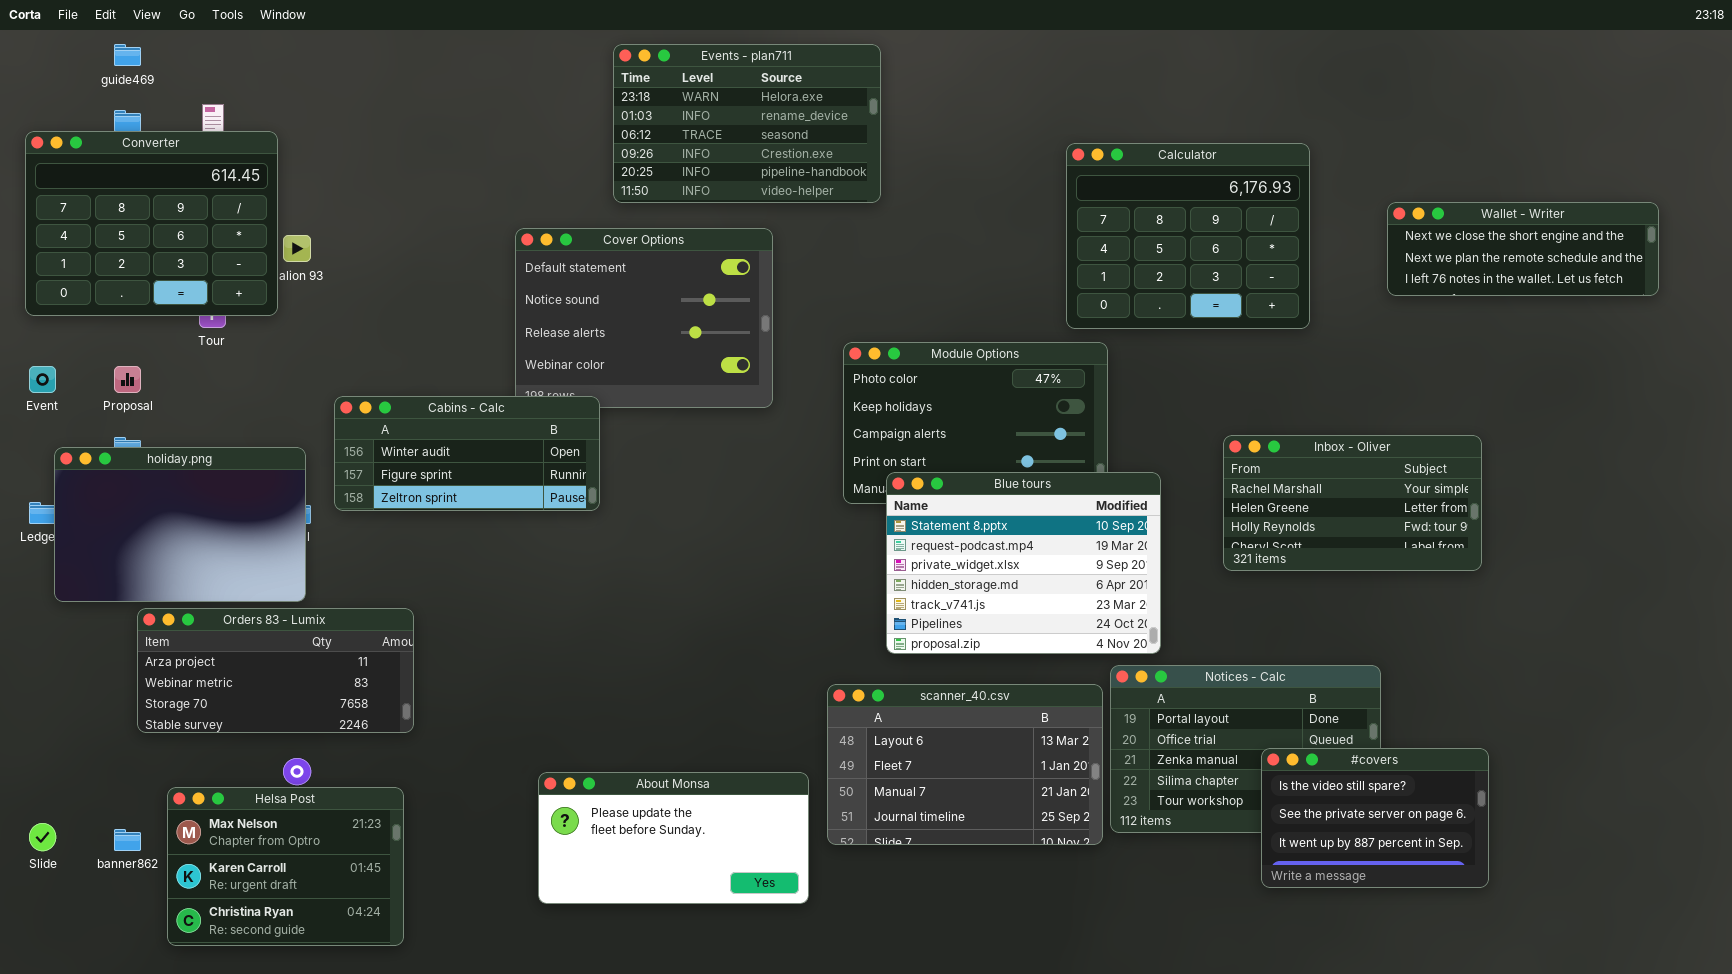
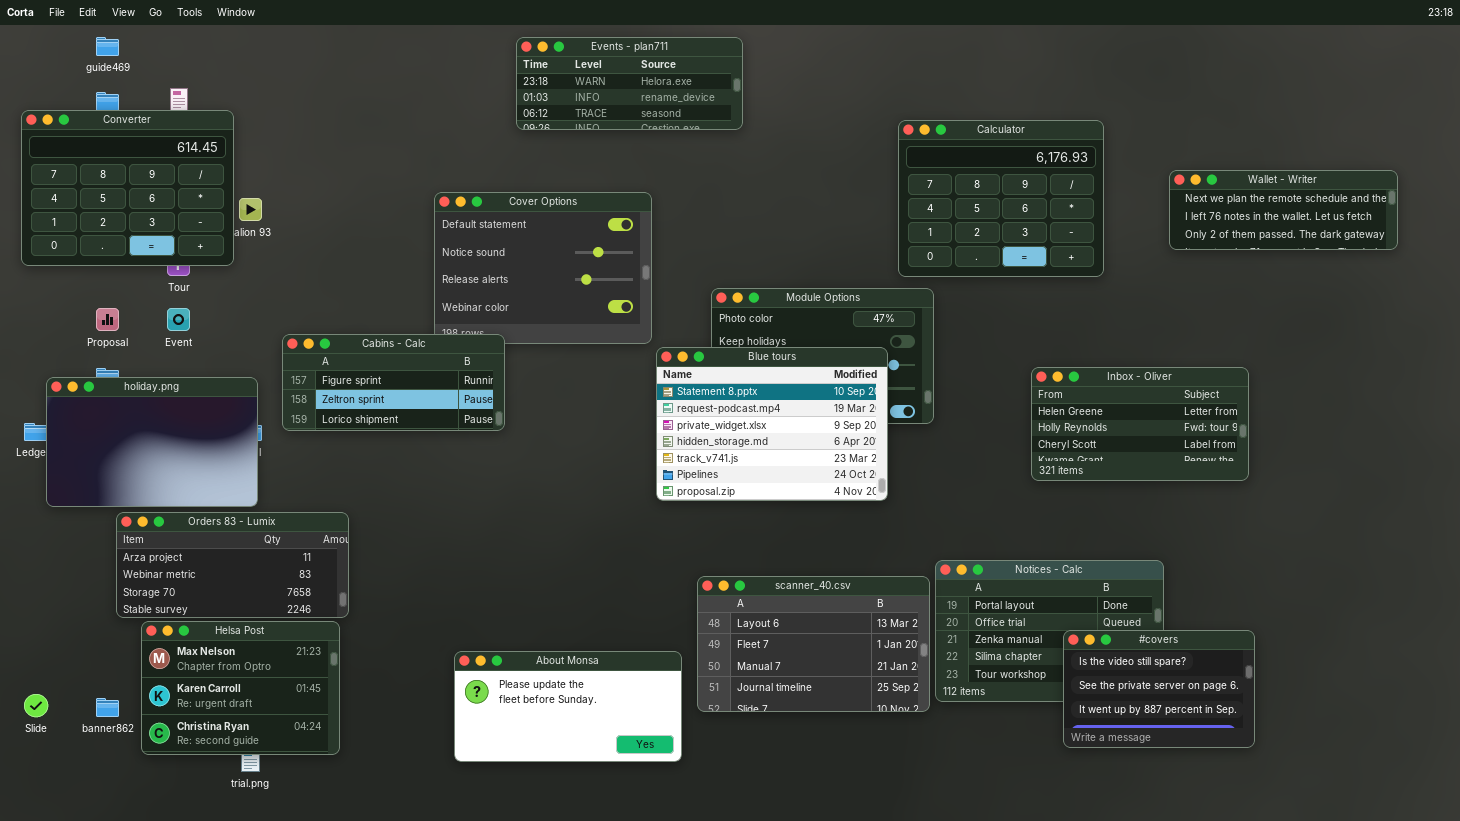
Events - plan711: [613,44,881,203] -> [516,37,743,130], resized
Wallet - Writer: [1387,202,1659,296] -> [1169,170,1398,250], scrolled down 1 row
Event: [29,366,56,393] -> [167,308,190,331], moved
Cabins - Calc: [334,396,600,511] -> [282,334,505,431], scrolled down 1 row
Inbox - Oliver: [1223,435,1482,571] -> [1031,367,1249,481], scrolled down 1 row
Blue tours: [886,472,1161,654] -> [656,347,888,501], moved
Helsa Post: [167,787,404,946] -> [141,621,340,755], moved

